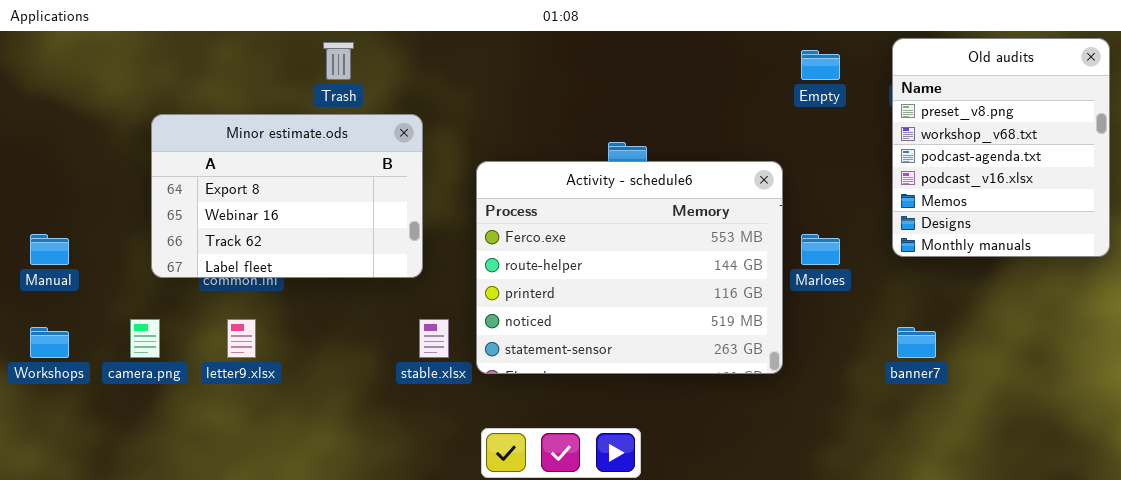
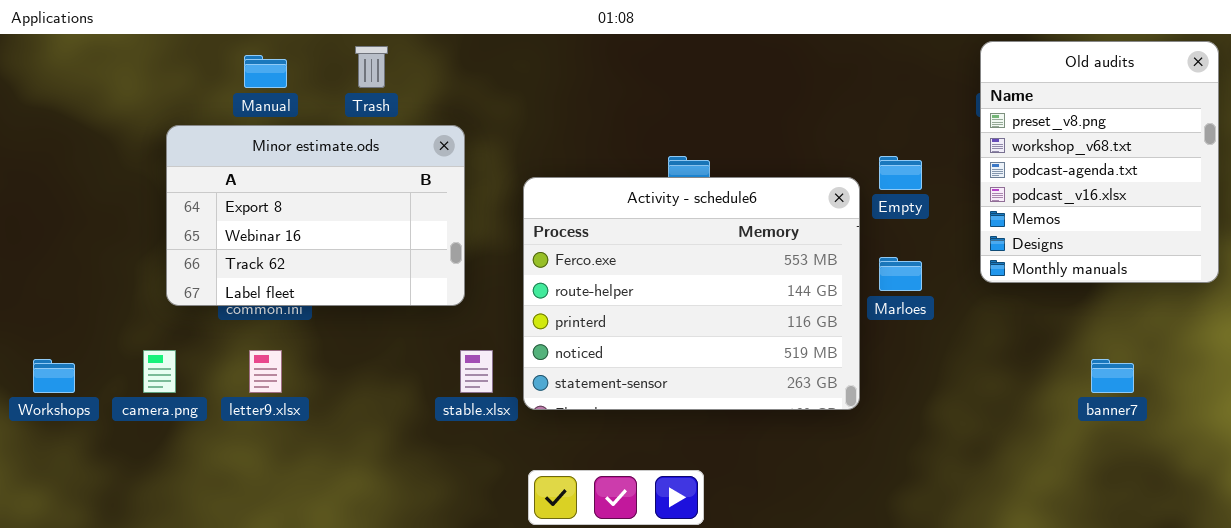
Empty: [801,50,840,80] -> [879,156,922,190], moved
Manual: [30,234,69,265] -> [244,55,287,88], moved
banner7: [897,327,936,358] -> [1091,359,1134,393], moved

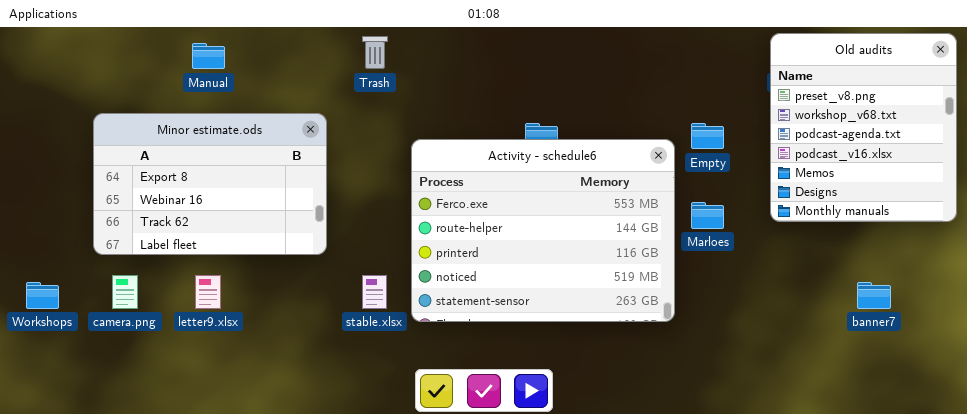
Trash: [355,46,388,88] -> [362,36,388,69], moved
Minor estimate.ods: [166,125,465,306] -> [93,113,327,255], moved

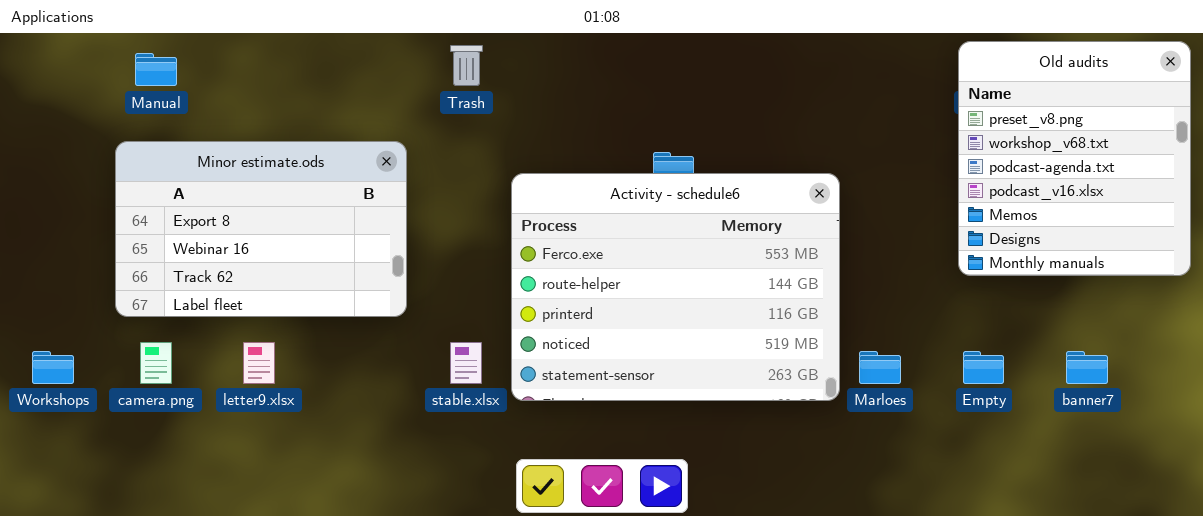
Manual: [192,43,225,69] -> [135,53,177,86], moved
Empty: [691,123,724,149] -> [963,351,1004,384], moved
Marloes: [691,202,724,229] -> [859,351,901,384], moved

